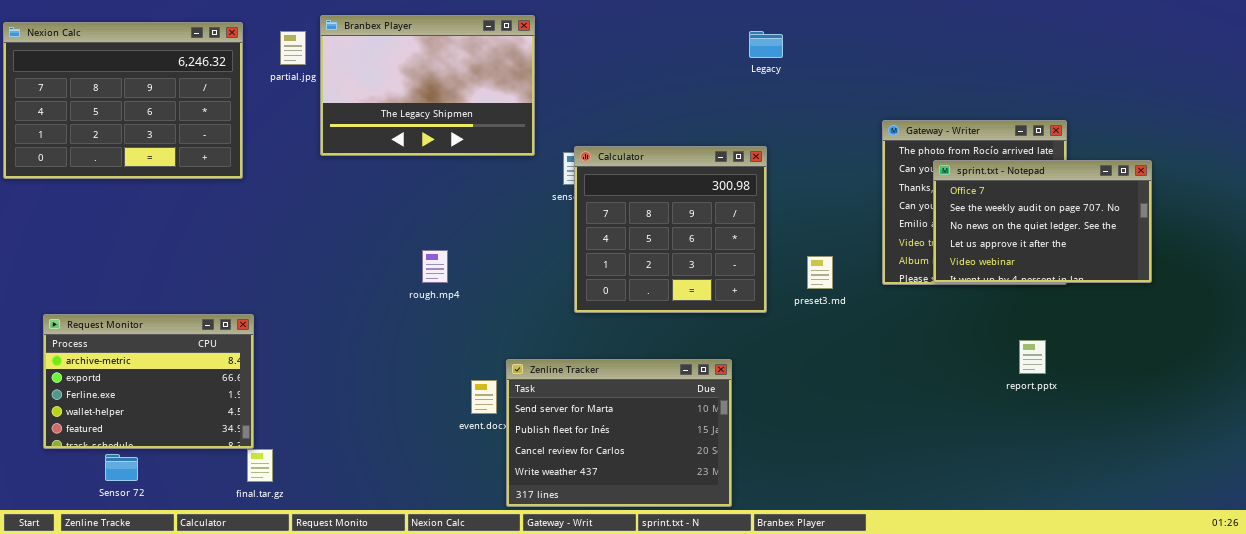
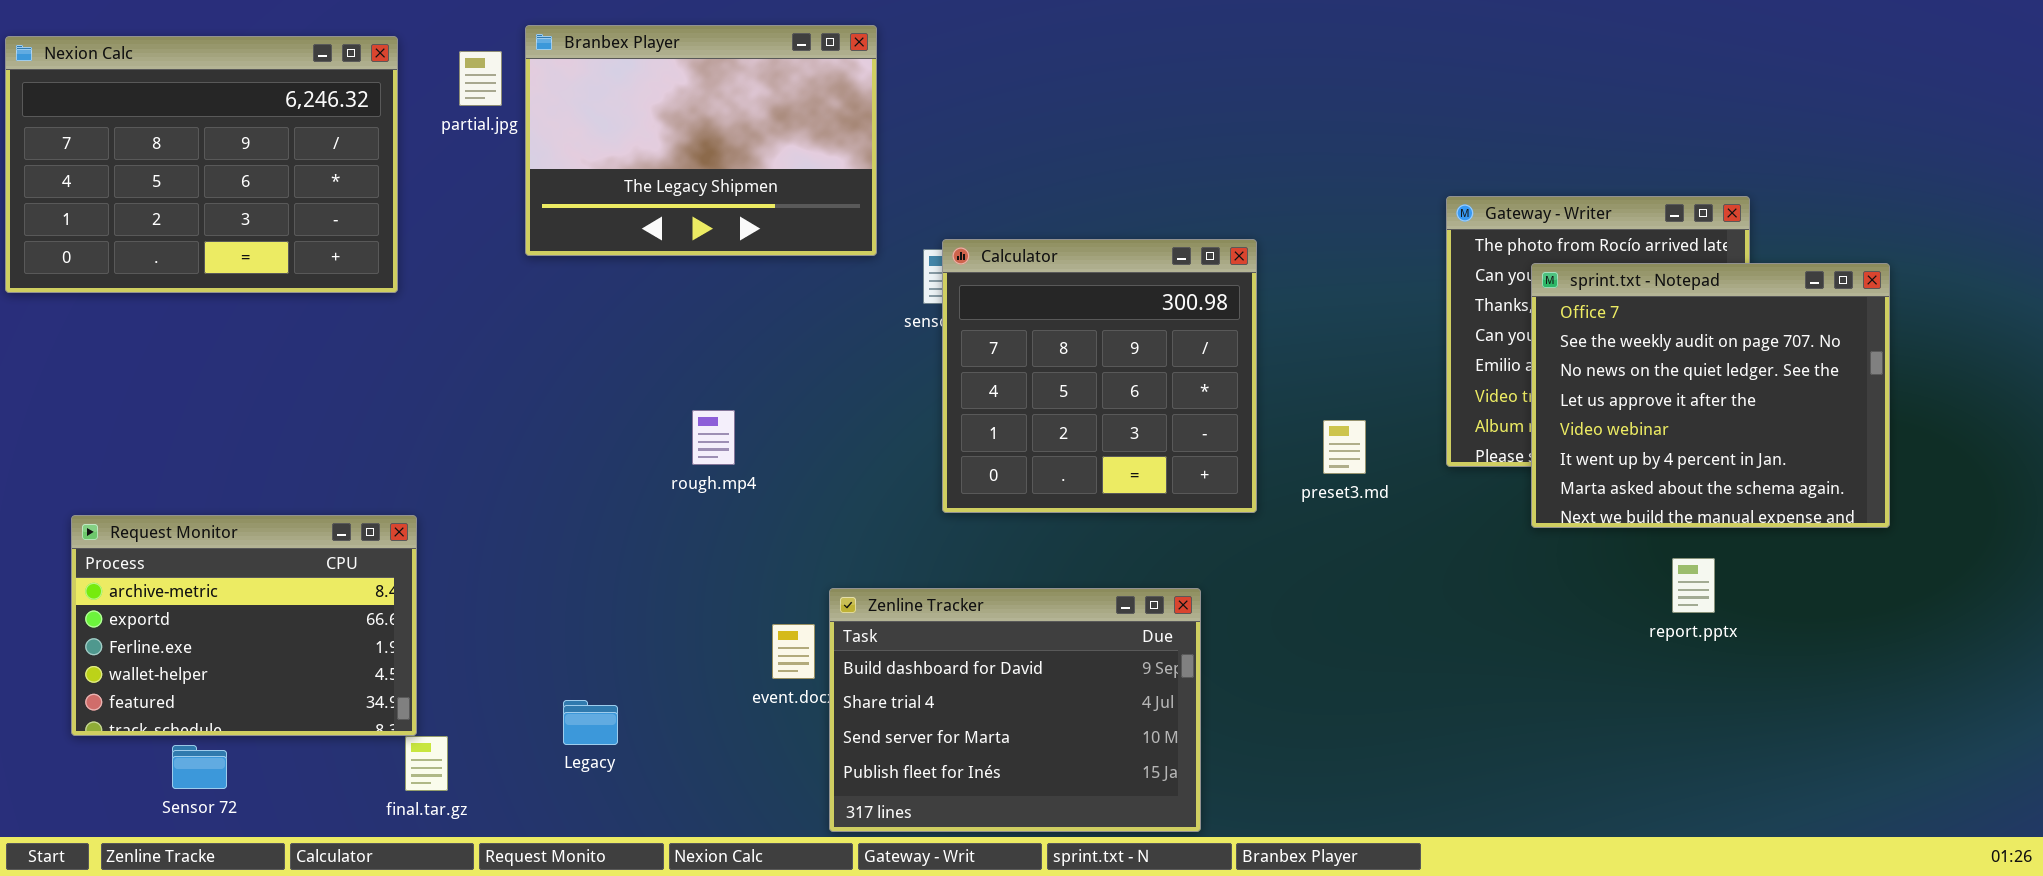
Legacy: [749,31,783,58] -> [563,700,618,745], moved
sprint.txt - Notepad: [933,160,1152,283] -> [1531,263,1890,528], resized
Zenline Tracker: [506,359,732,507] -> [829,588,1201,832], scrolled up 2 rows

